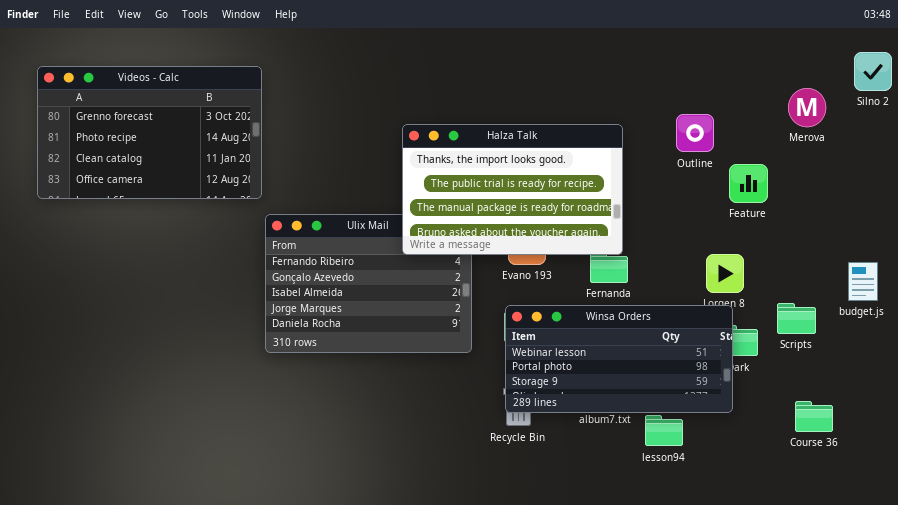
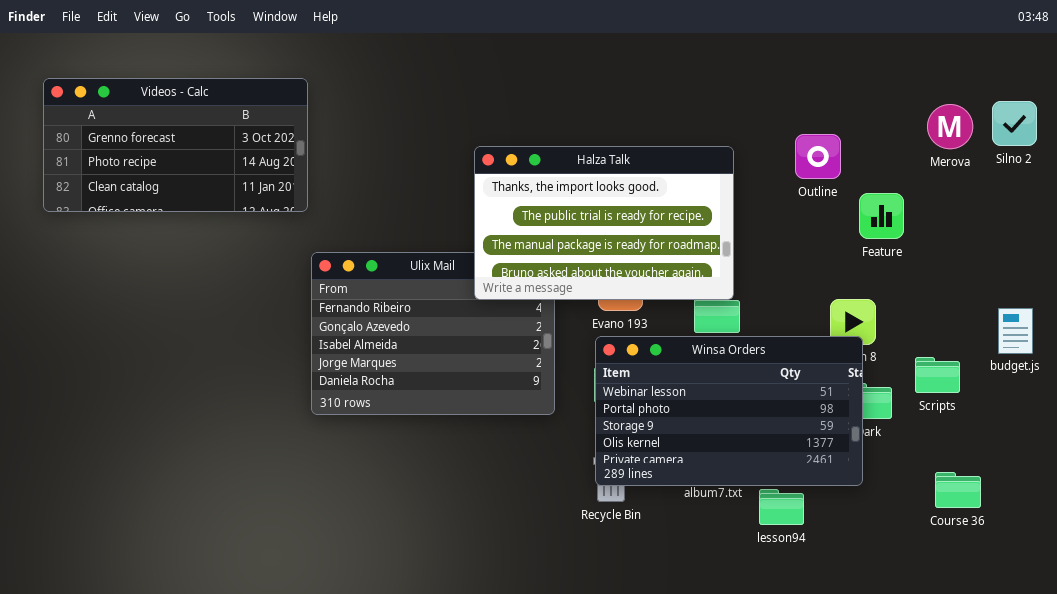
Silno 2: [854,52,892,91] -> [992,101,1037,146], moved
Videos - Calc: [37,66,262,199] -> [43,78,308,212], resized
Winsa Orders: [505,305,733,413] -> [595,336,863,486], resized

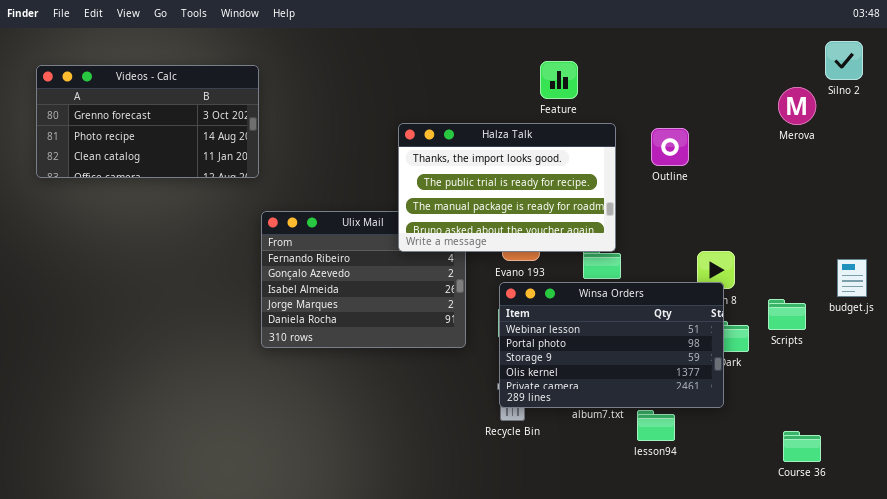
Silno 2: [992,101,1037,146] -> [825,41,863,80], moved
Outline: [795,134,841,179] -> [651,128,689,166], moved
Feature: [859,193,904,239] -> [540,61,578,99], moved
Course 36: [935,472,981,508] -> [783,431,821,462], moved

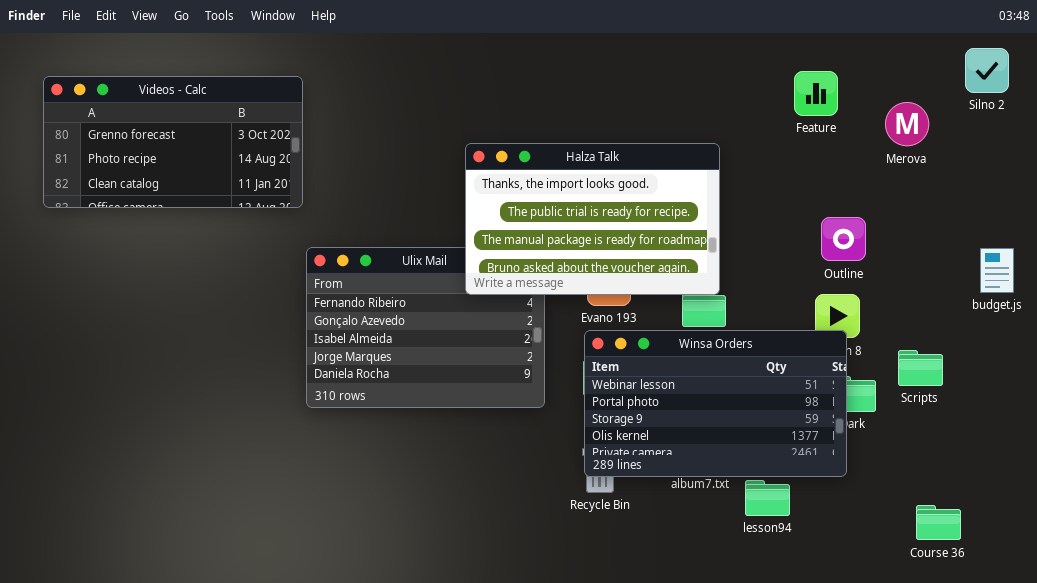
Feature: [540,61,578,99] -> [794,71,838,116], moved
Merova: [778,87,816,125] -> [885,102,929,146], moved
Outline: [651,128,689,166] -> [821,217,866,261], moved
budget.js: [837,259,867,297] -> [980,248,1014,293], moved

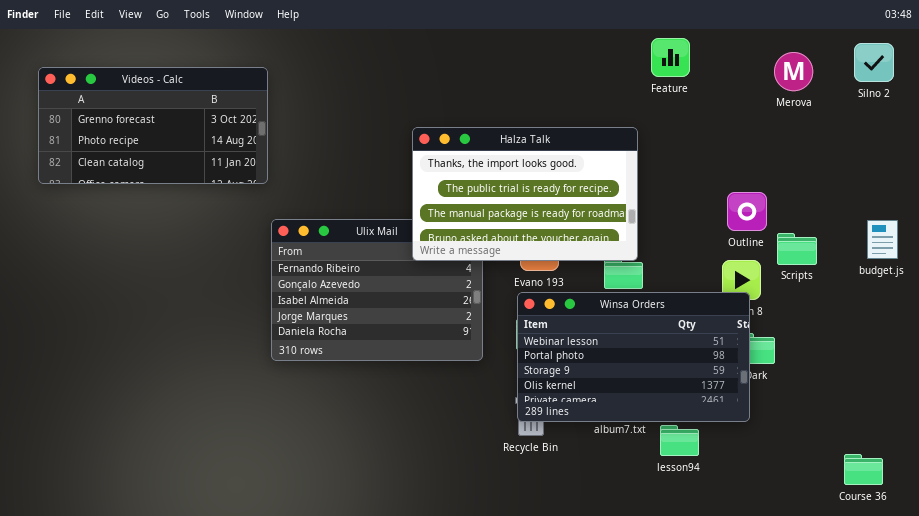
Feature: [794,71,838,116] -> [651,38,690,77], moved
Merova: [885,102,929,146] -> [774,52,813,91], moved
Scripts: [898,350,943,386] -> [777,233,817,265], moved
Course 36: [916,505,961,540] -> [844,454,883,485], moved

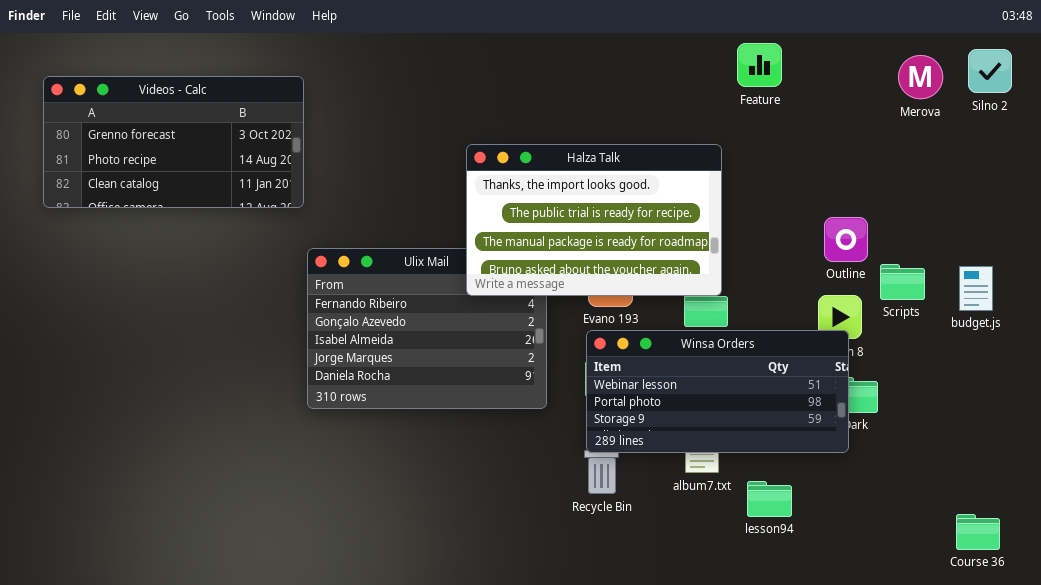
Merova: [774,52,813,91] -> [898,55,943,99], moved
budget.js: [867,220,898,259] -> [959,266,993,311], moved
Winsa Orders: [517,292,750,422] -> [586,330,849,453], resized

